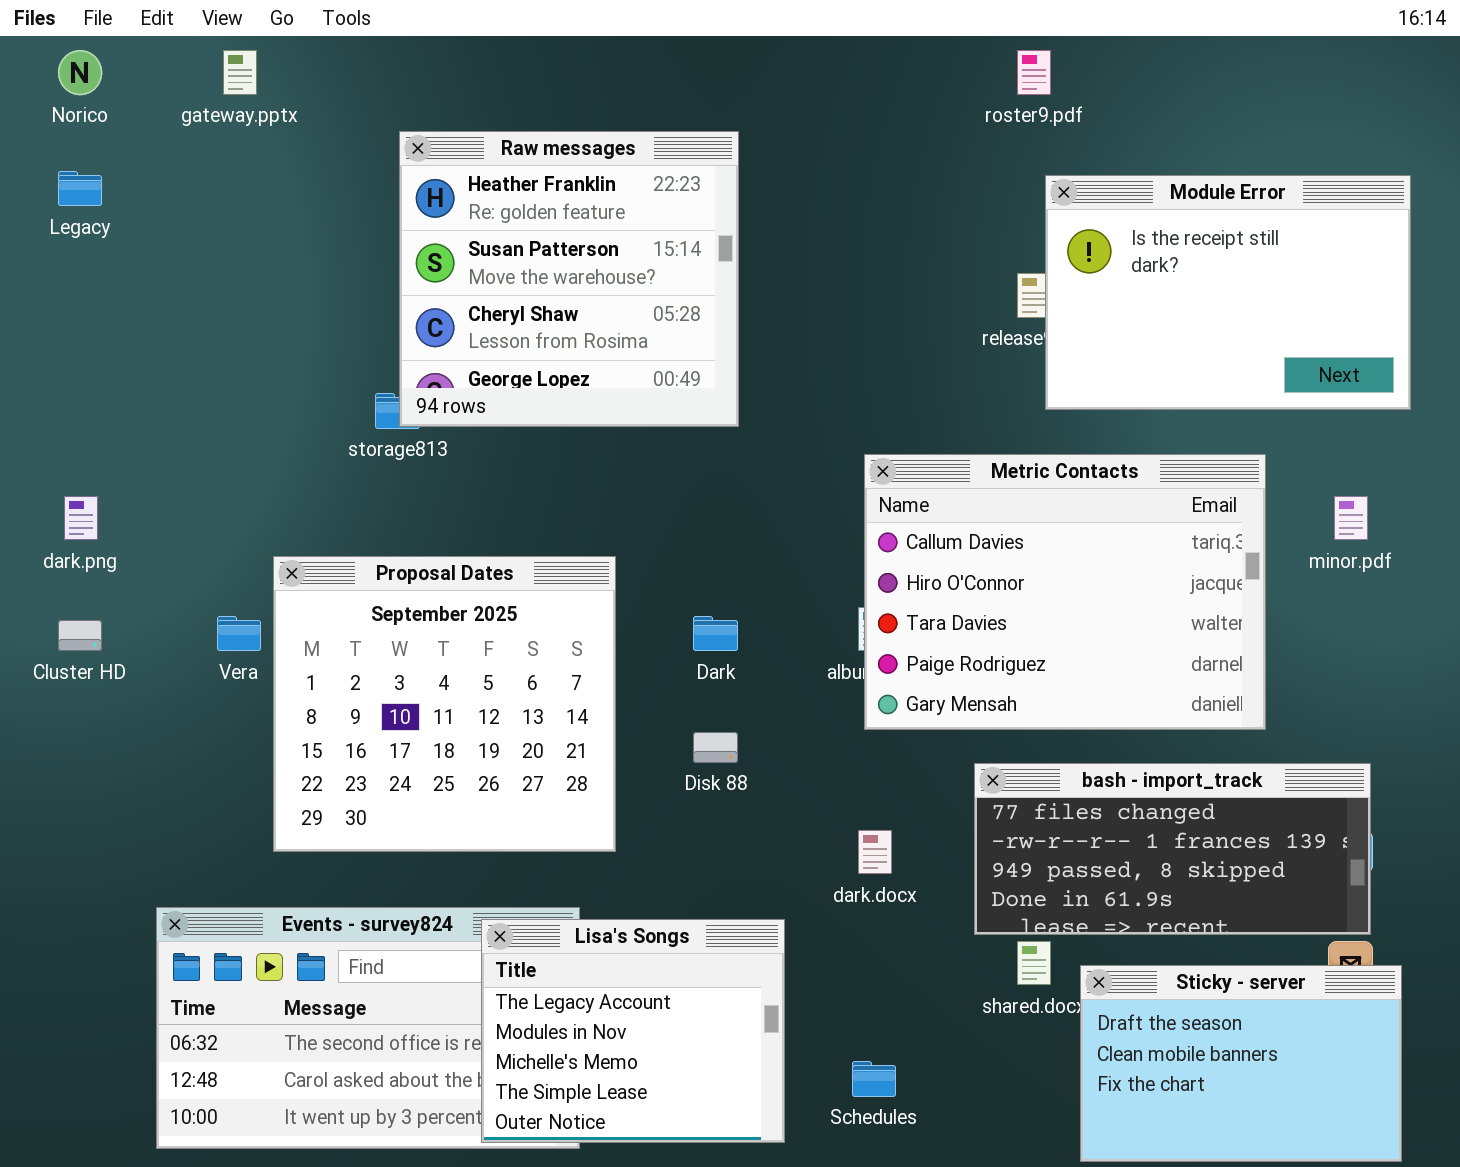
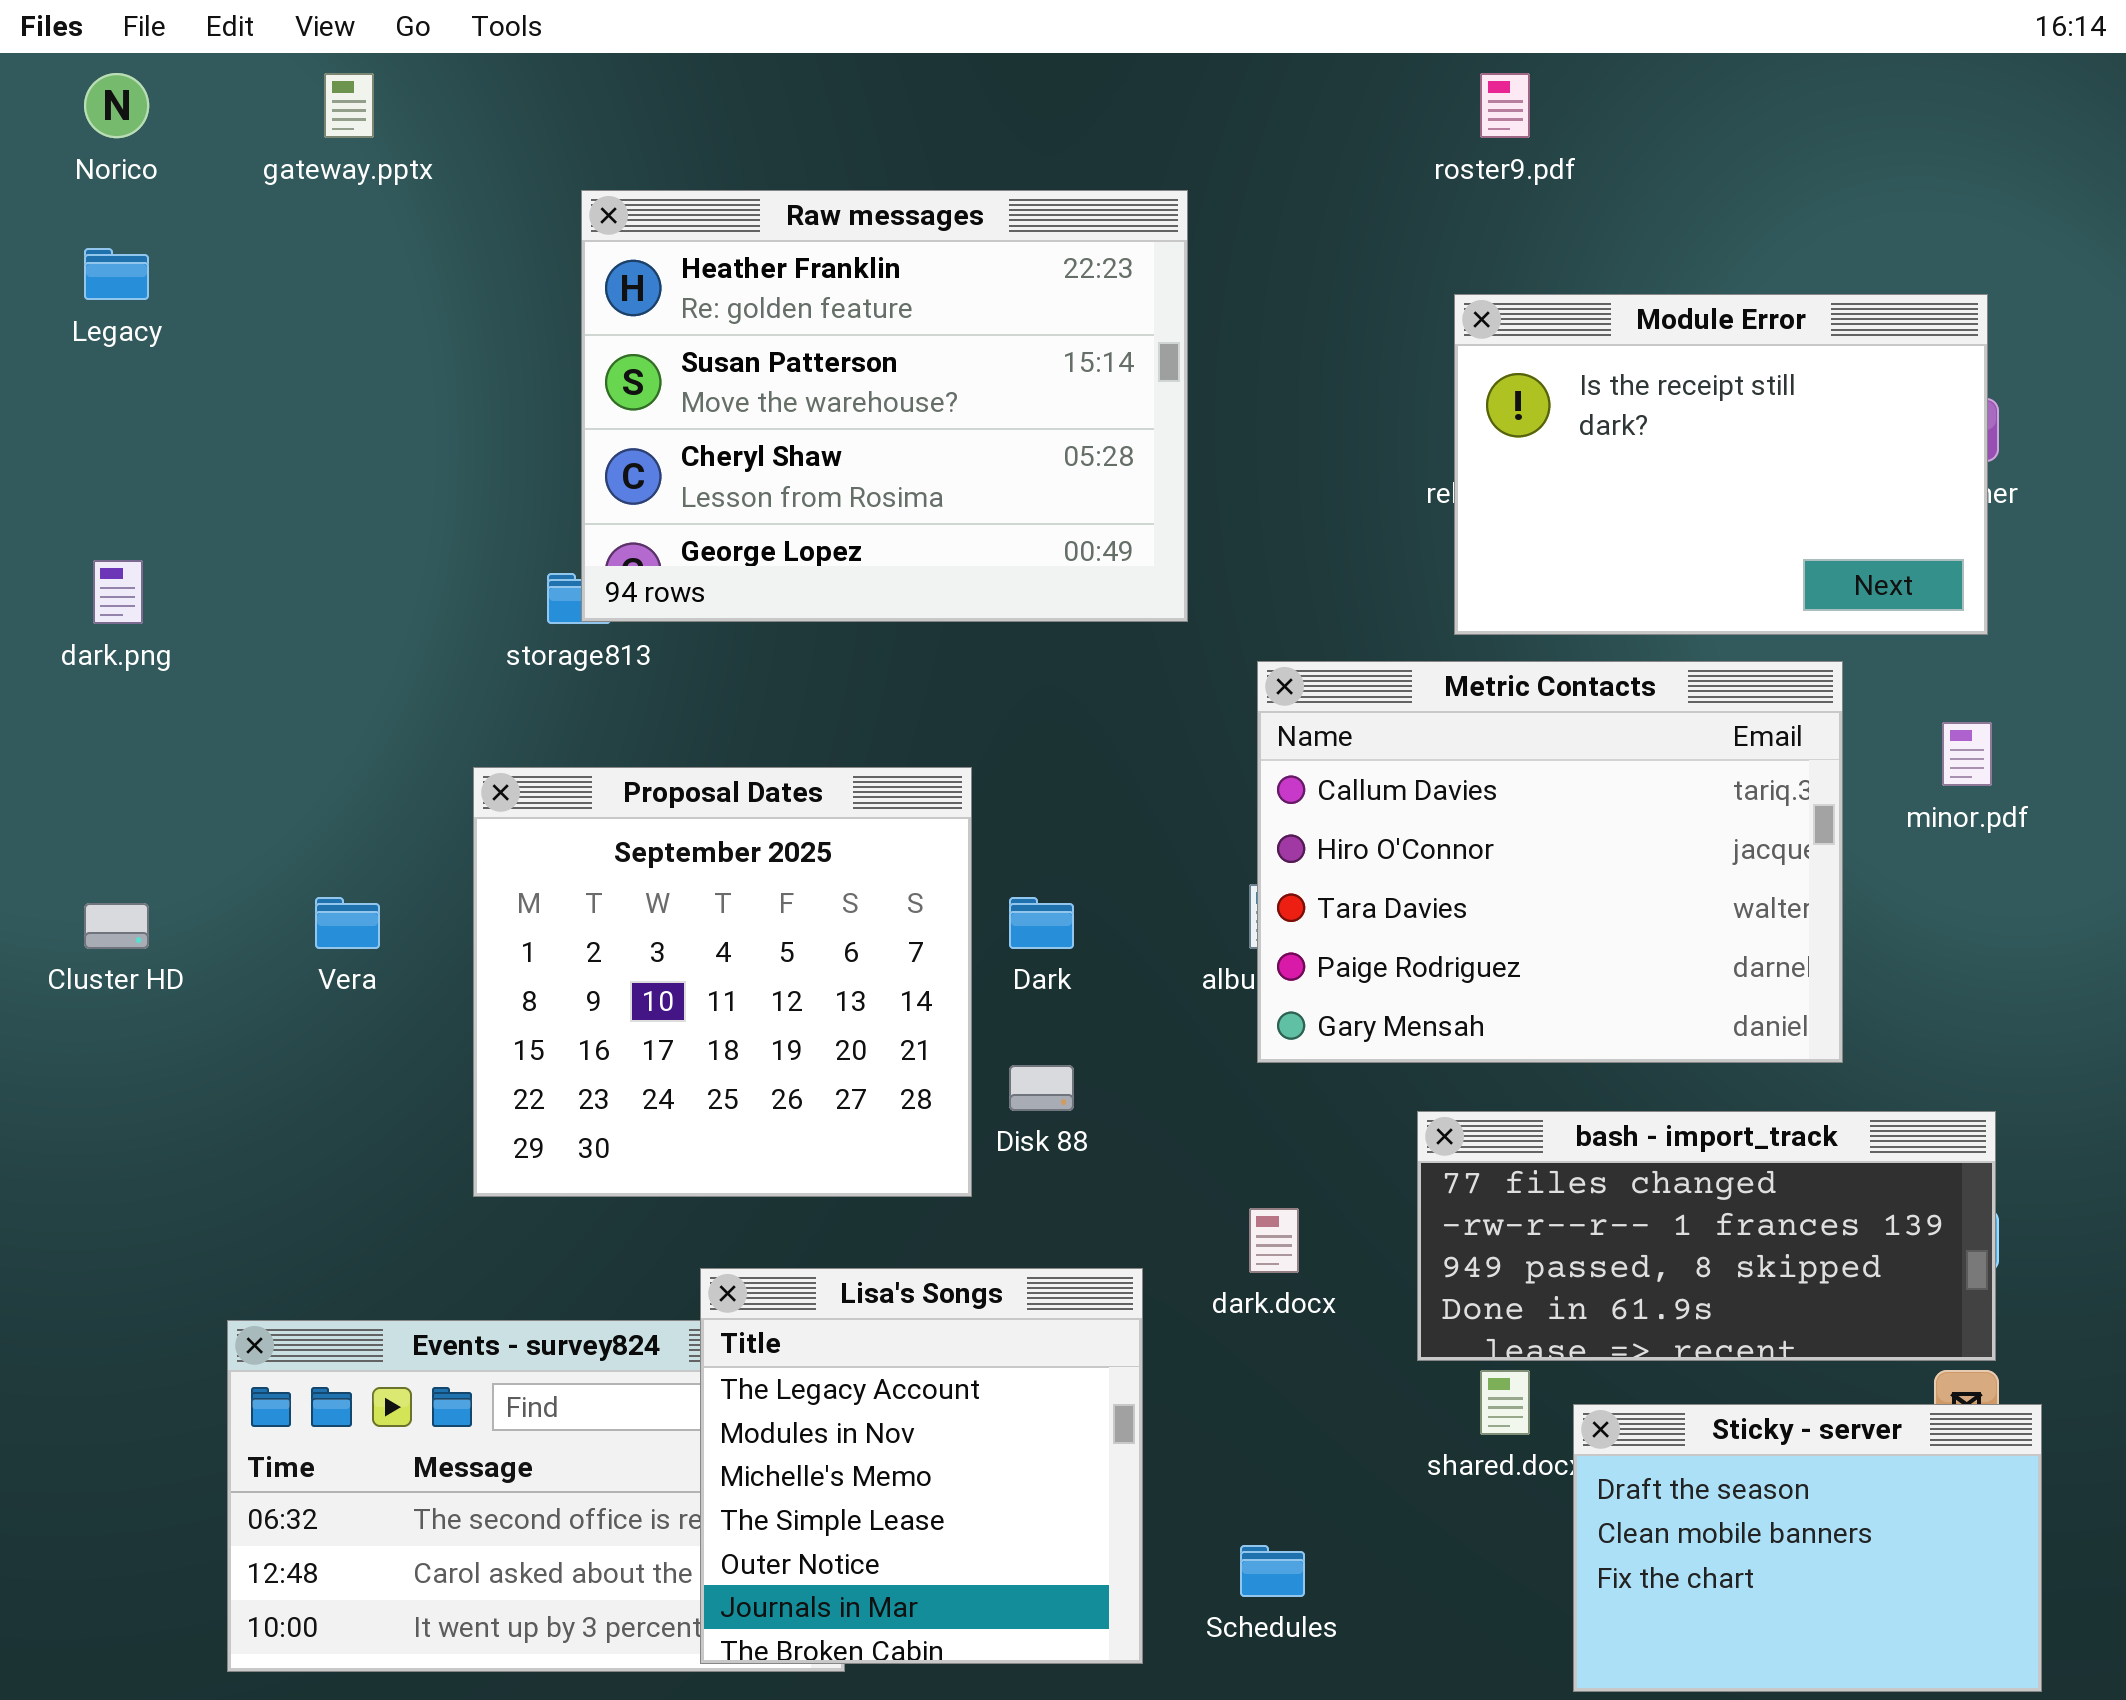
Raw messages: [399,131,739,427] -> [581,190,1188,622], resized
Module Error: [1045,175,1411,410] -> [1454,294,1988,635], moved
dark.png: [64,496,98,540] -> [93,560,143,624], moved
Proposal Dates: [273,556,616,852] -> [473,767,972,1197], moved
Lisa's Songs: [481,919,785,1143] -> [700,1268,1143,1664], resized

